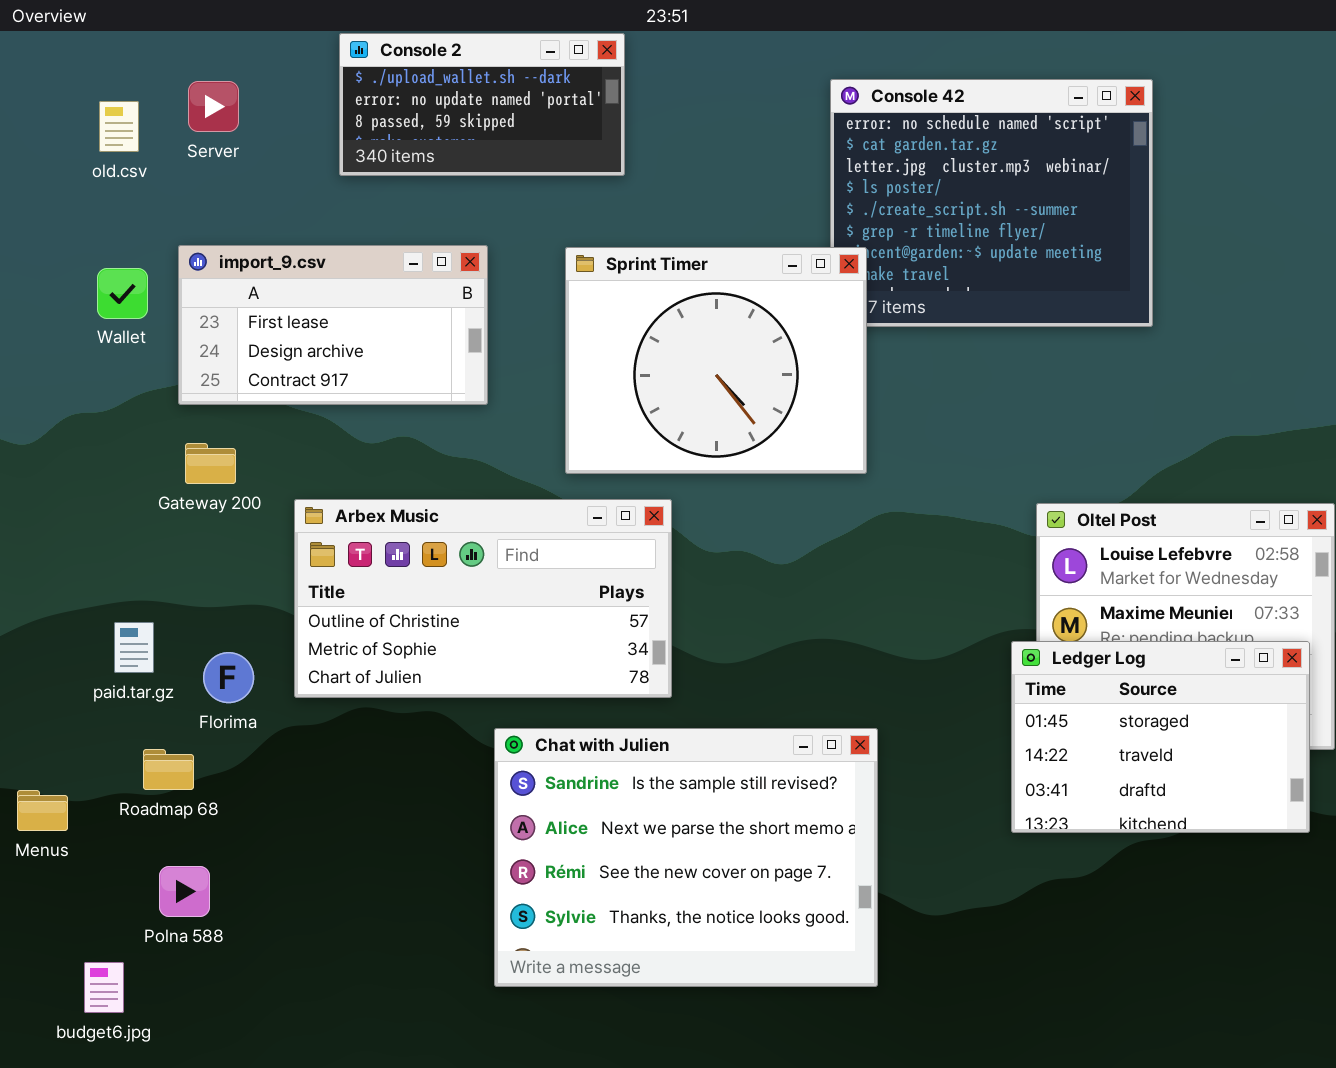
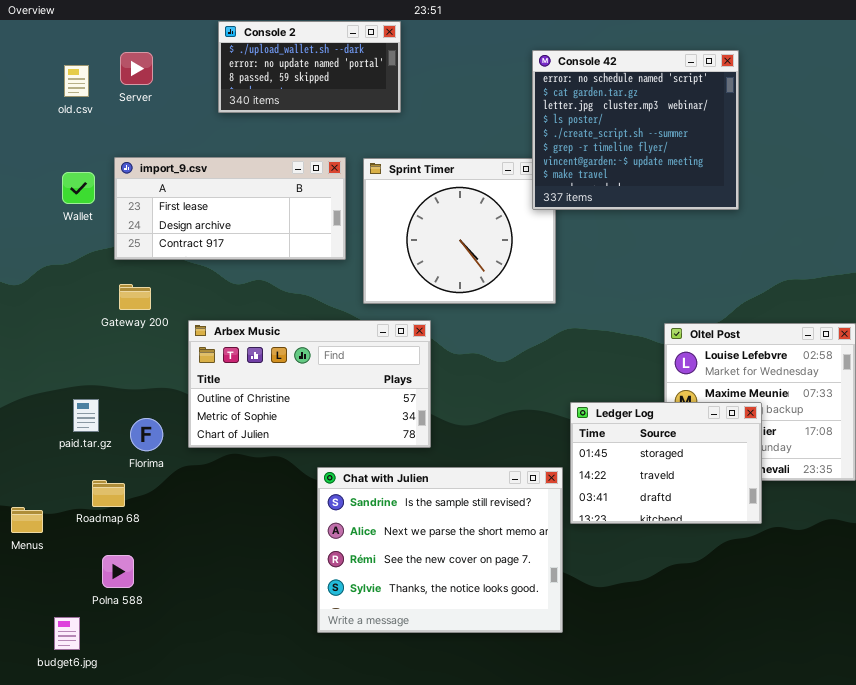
Console 42: [830,79,1153,327] -> [532,50,739,210], raised
import_9.csv: [178,245,488,405] -> [114,157,346,260], resized
Ledger Log: [1011,641,1310,833] -> [570,402,762,524], moved

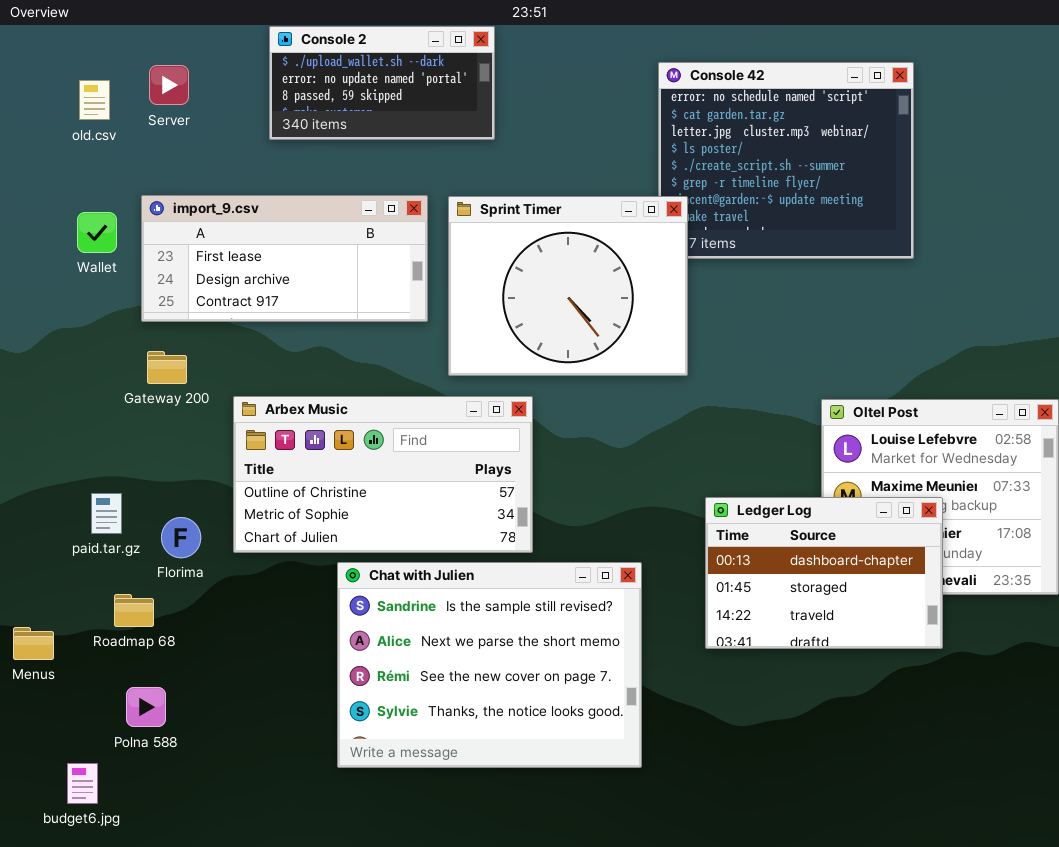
Sprint Timer: [363,158,556,304] -> [448,196,688,376], raised
Ledger Log: [570,402,762,524] -> [705,497,943,649], scrolled up 1 row
Chat with Julien: [317,467,563,633] -> [337,562,642,768], moved

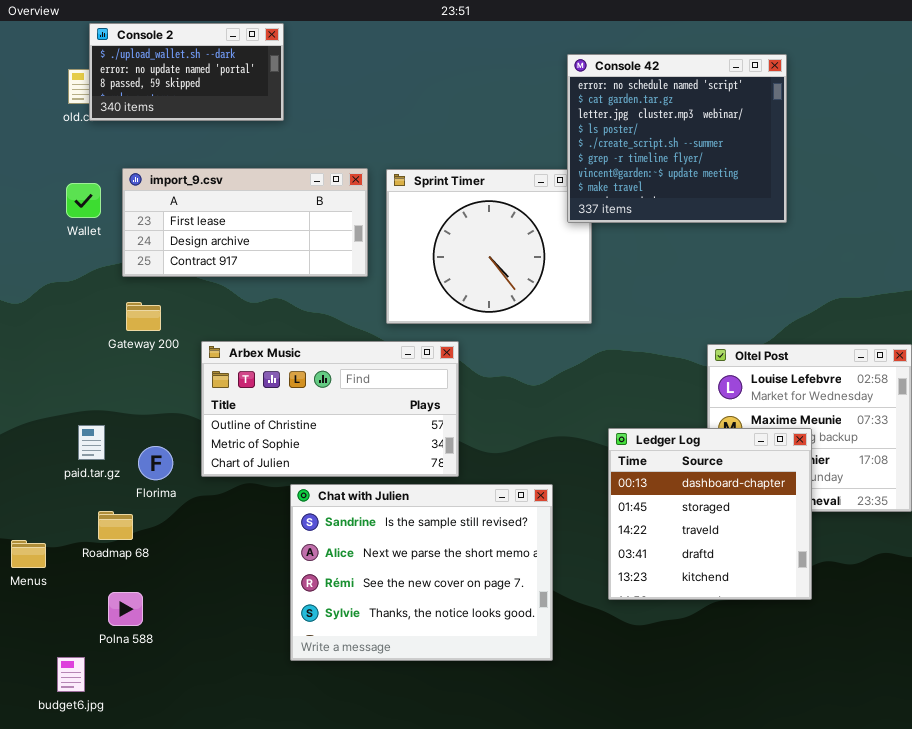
Console 2: [269,26,495,140] -> [89,23,284,121], moved
Console 42: [658,62,914,259] -> [567,54,787,223], raised
Ledger Log: [705,497,943,649] -> [608,428,812,600], resized

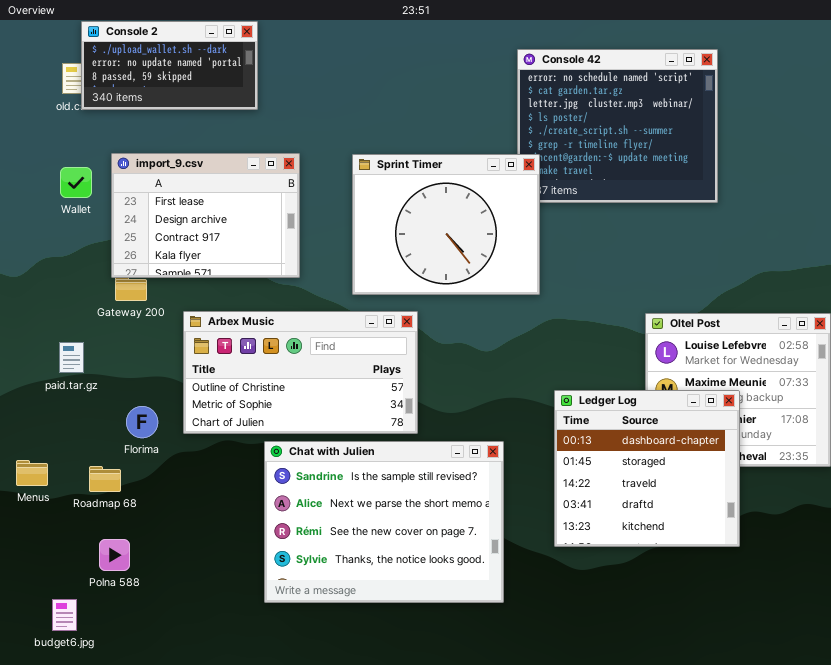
import_9.csv: [122,168,368,277] -> [111,153,300,278], resized
Sprint Timer: [386,169,592,324] -> [352,154,540,295], raised
paid.tar.gz: [78,425,105,460] -> [59,342,84,373], moved
Menus: [11,540,46,568] -> [16,460,48,486], moved

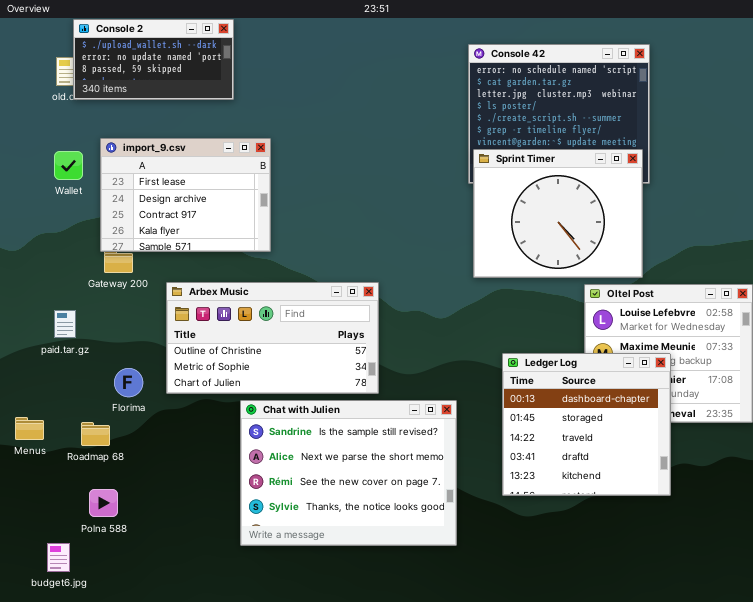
Sprint Timer: [352,154,540,295] -> [473,149,643,278], moved

